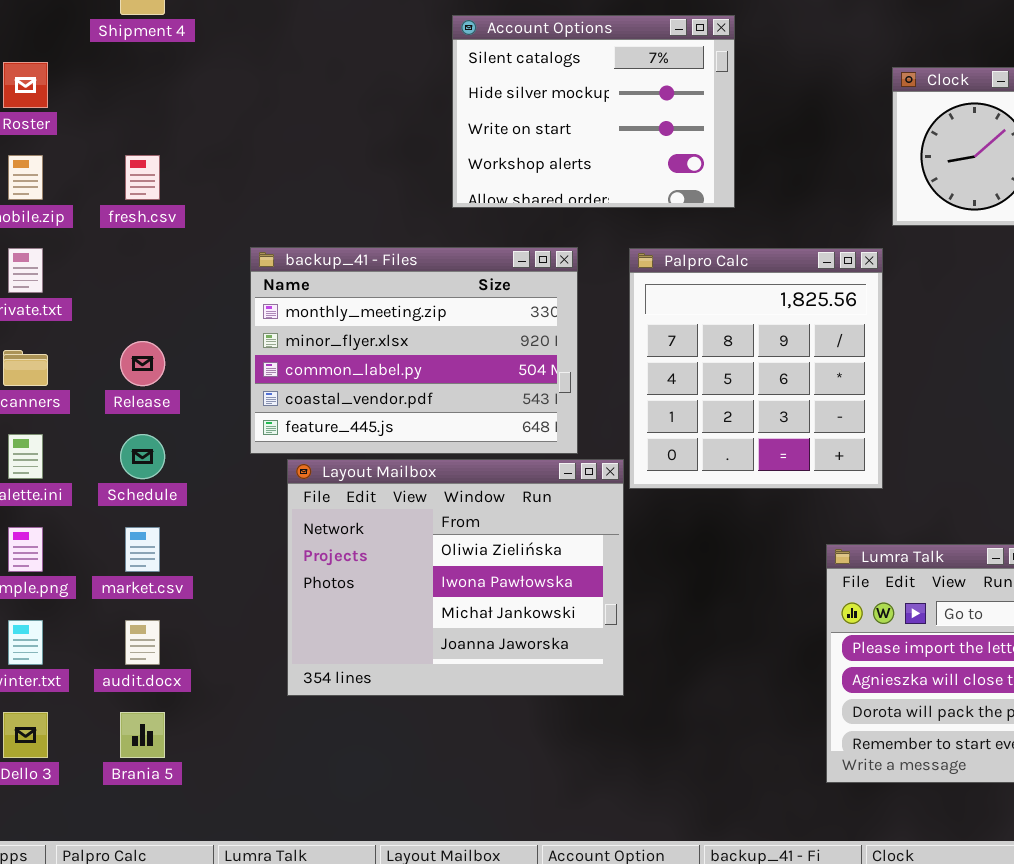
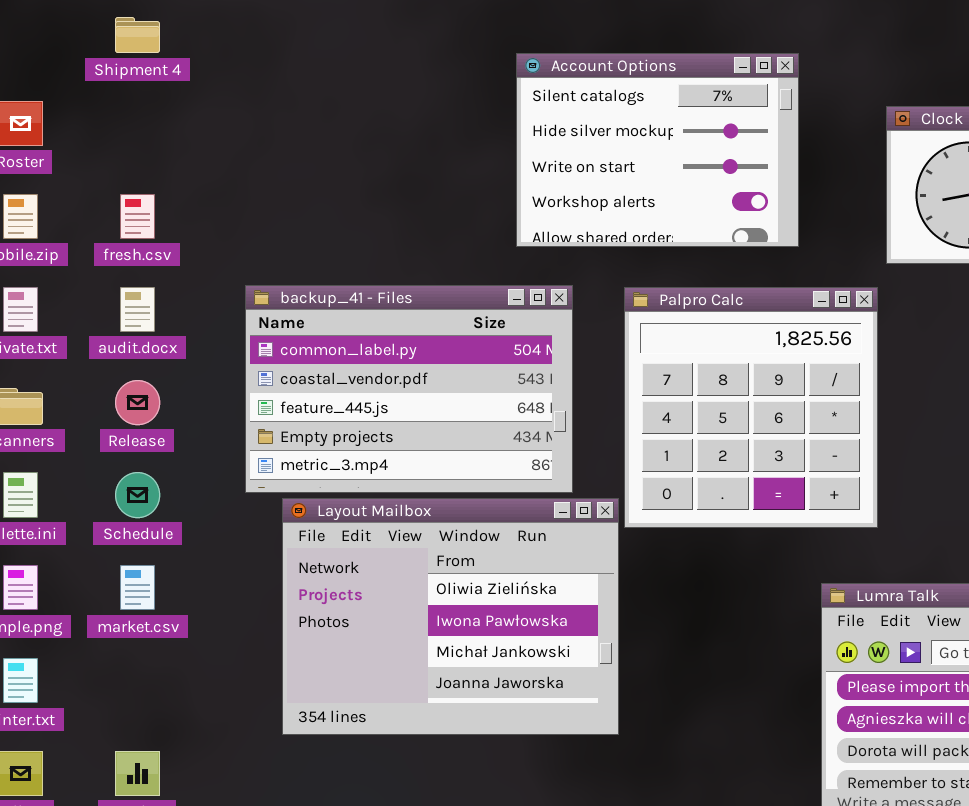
Account Options: [452,15,735,208] -> [516,53,799,247], moved
backup_41 - Files: [250,247,578,454] -> [245,285,573,493], scrolled down 2 rows
audit.docx: [125,620,160,665] -> [120,287,155,332], moved

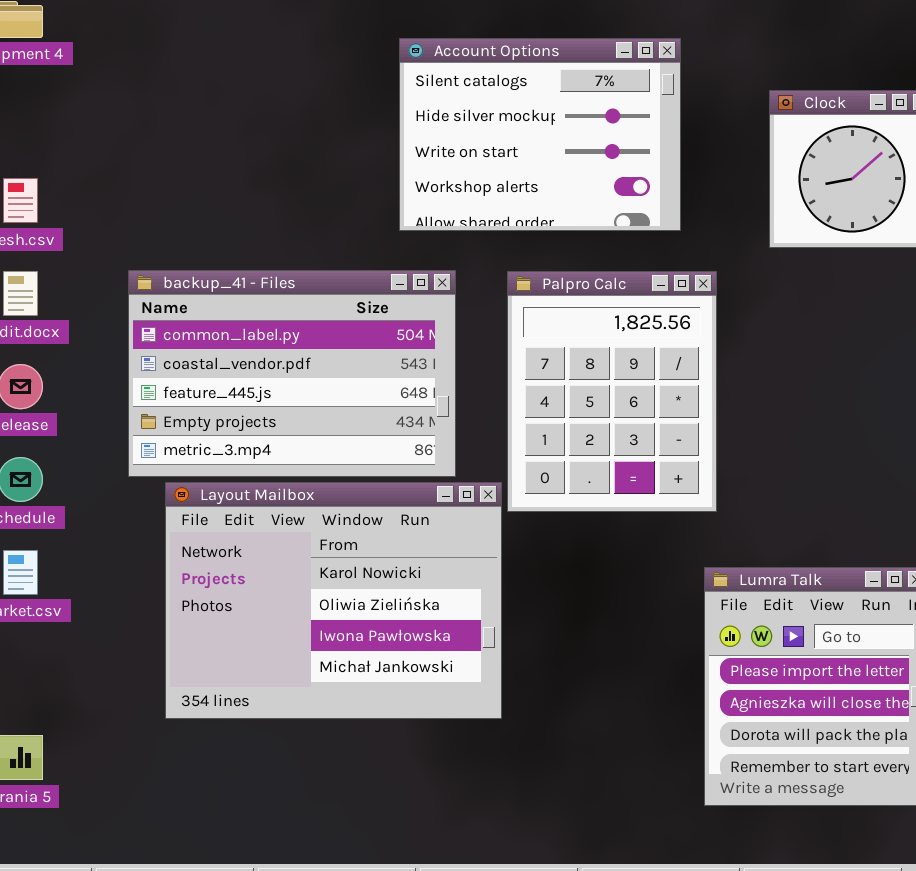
Palpro Calc: [624,287,878,528] -> [507,271,717,512], resized
Layout Mailbox: [282,498,619,735] -> [165,482,502,719], scrolled up 1 row

